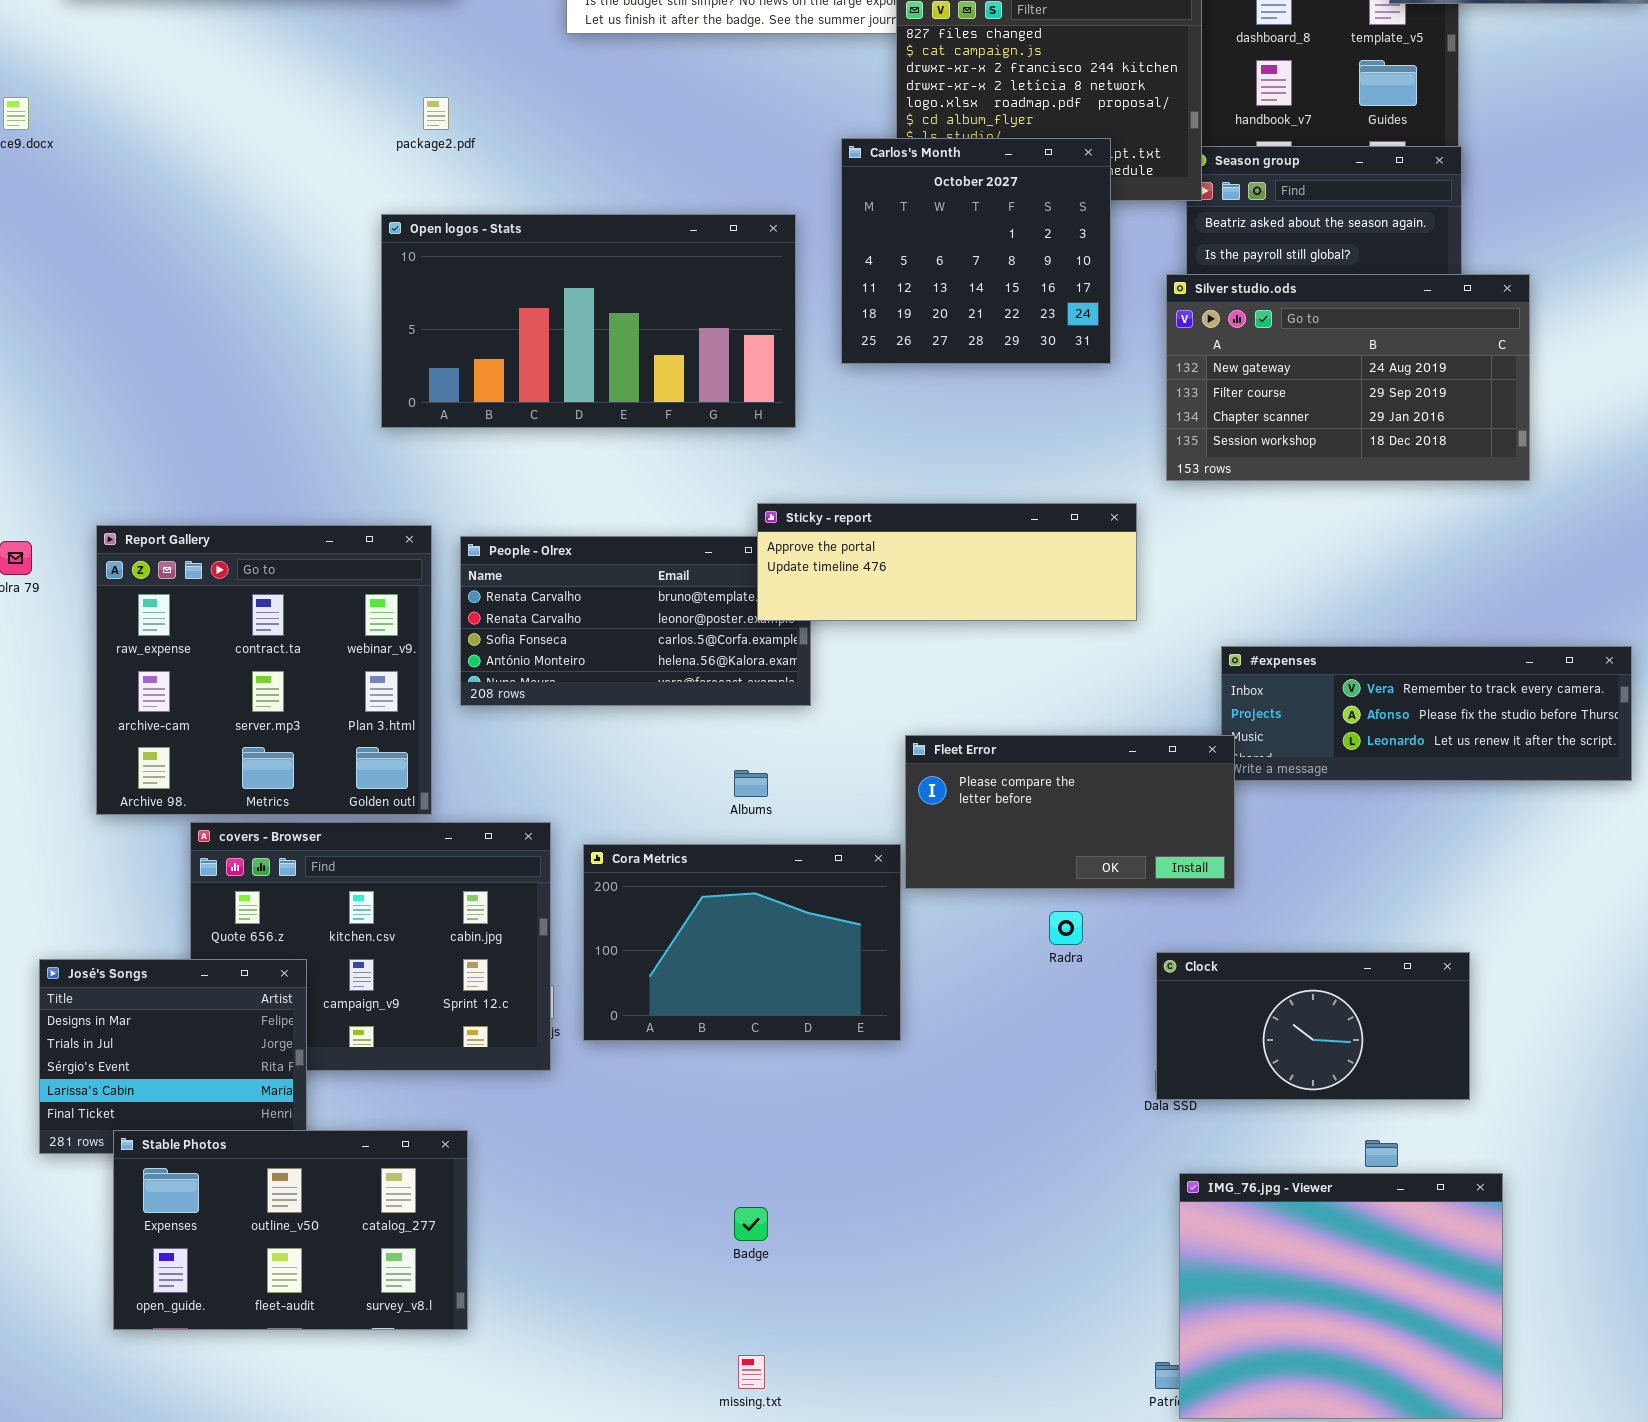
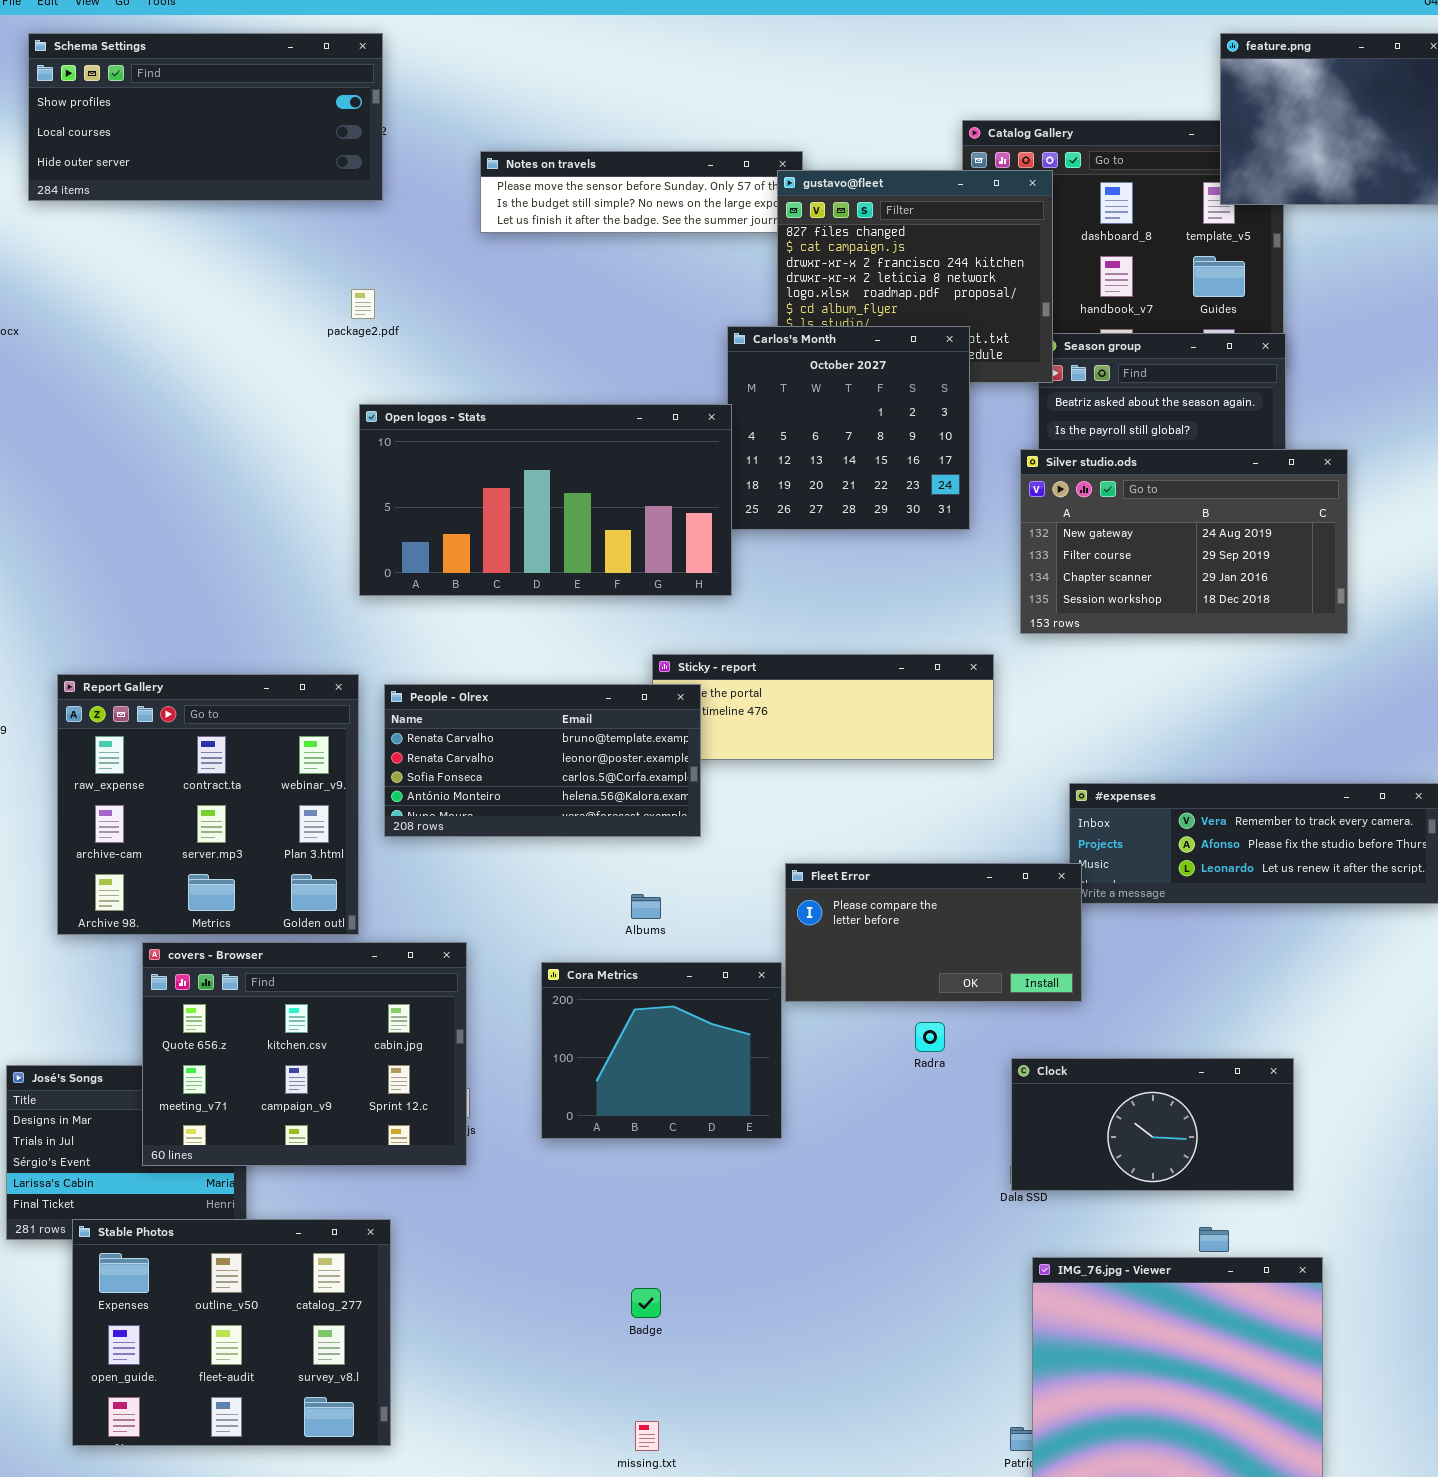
Open logos - Stats: [381,214,796,428] -> [359,404,732,596], moved
People - Olrex: [460,536,811,706] -> [384,684,701,837], raised
covers - Browser: [190,822,551,1071] -> [142,942,467,1166], raised
Cora Metrics: [583,844,901,1041] -> [541,962,782,1139], resized
Stable Photos: [113,1130,468,1330] -> [72,1219,391,1446], resized

